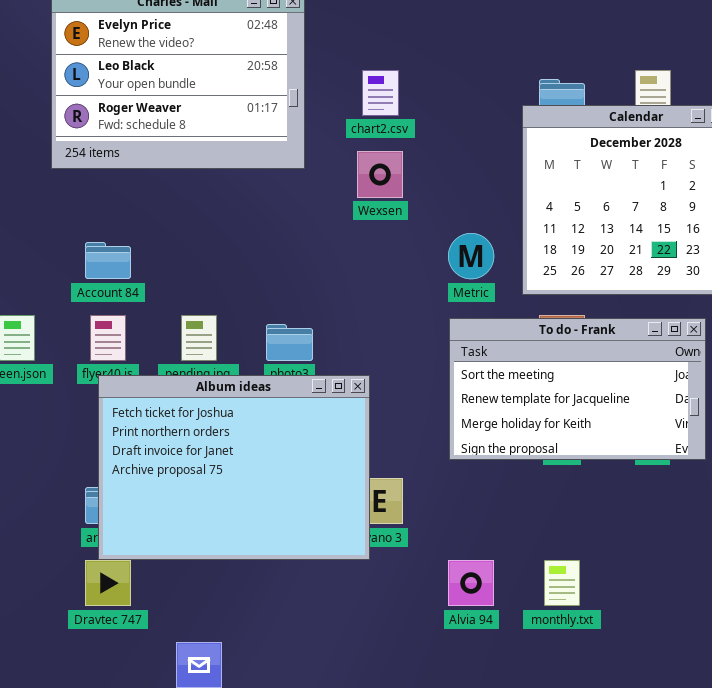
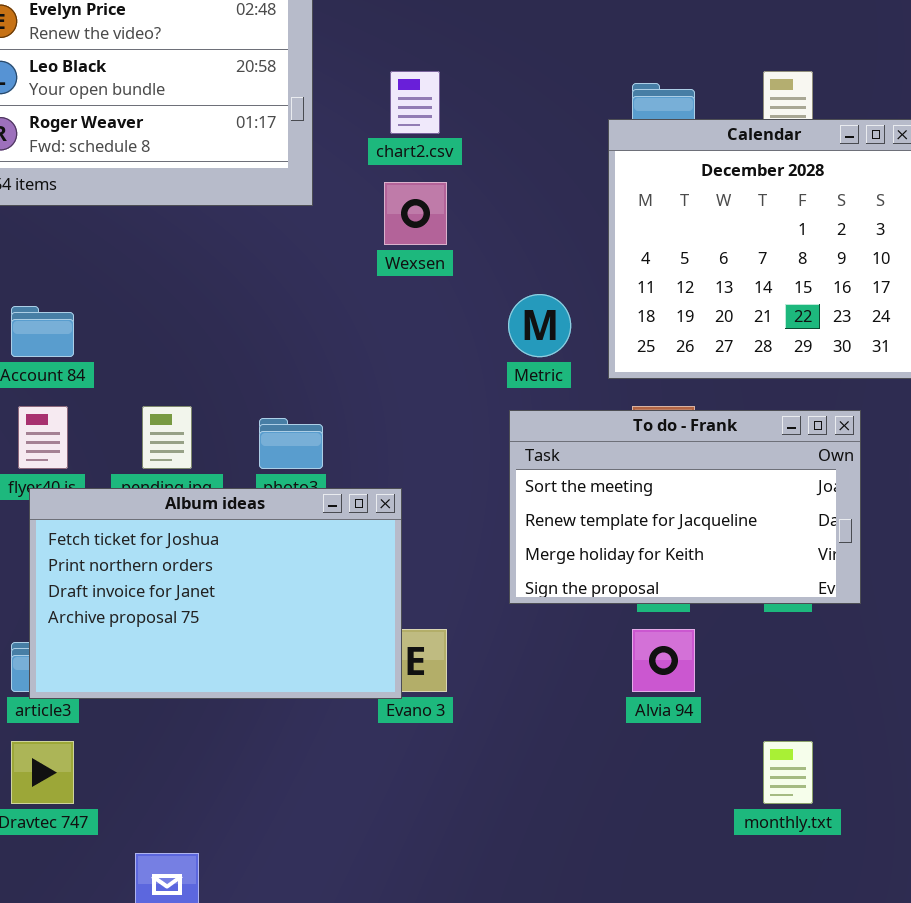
Album ideas: [98,375,370,560] -> [29,488,402,699], resized
Alvia 94: [448,560,494,606] -> [632,629,695,692], moved
monthly.txt: [544,560,580,606] -> [763,741,813,804], moved

